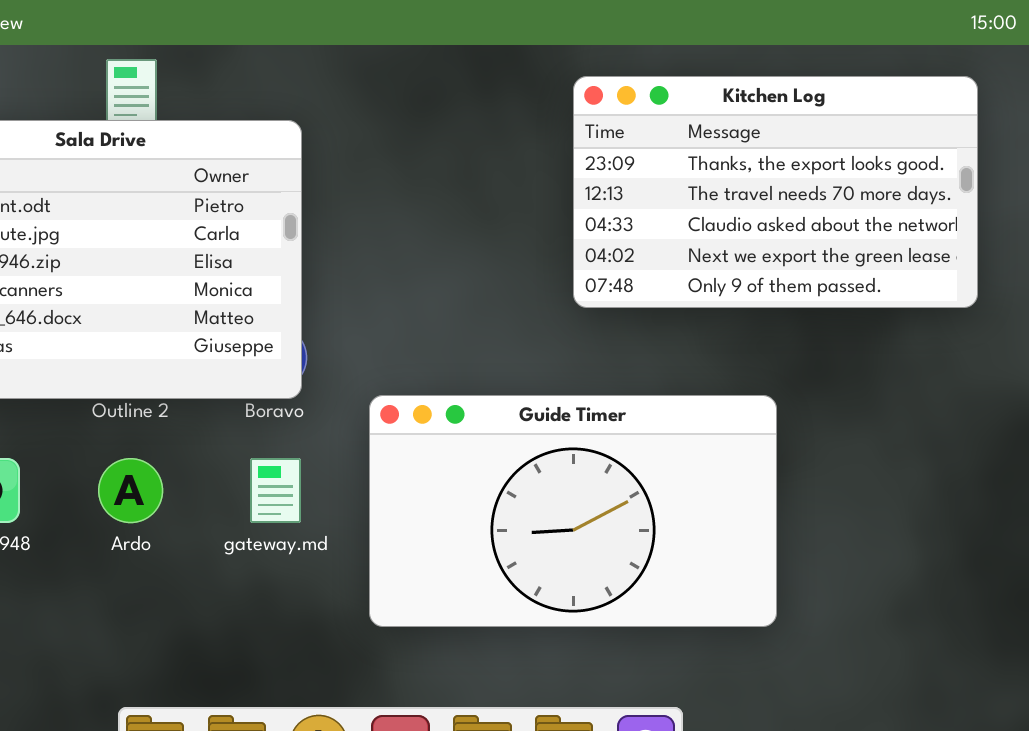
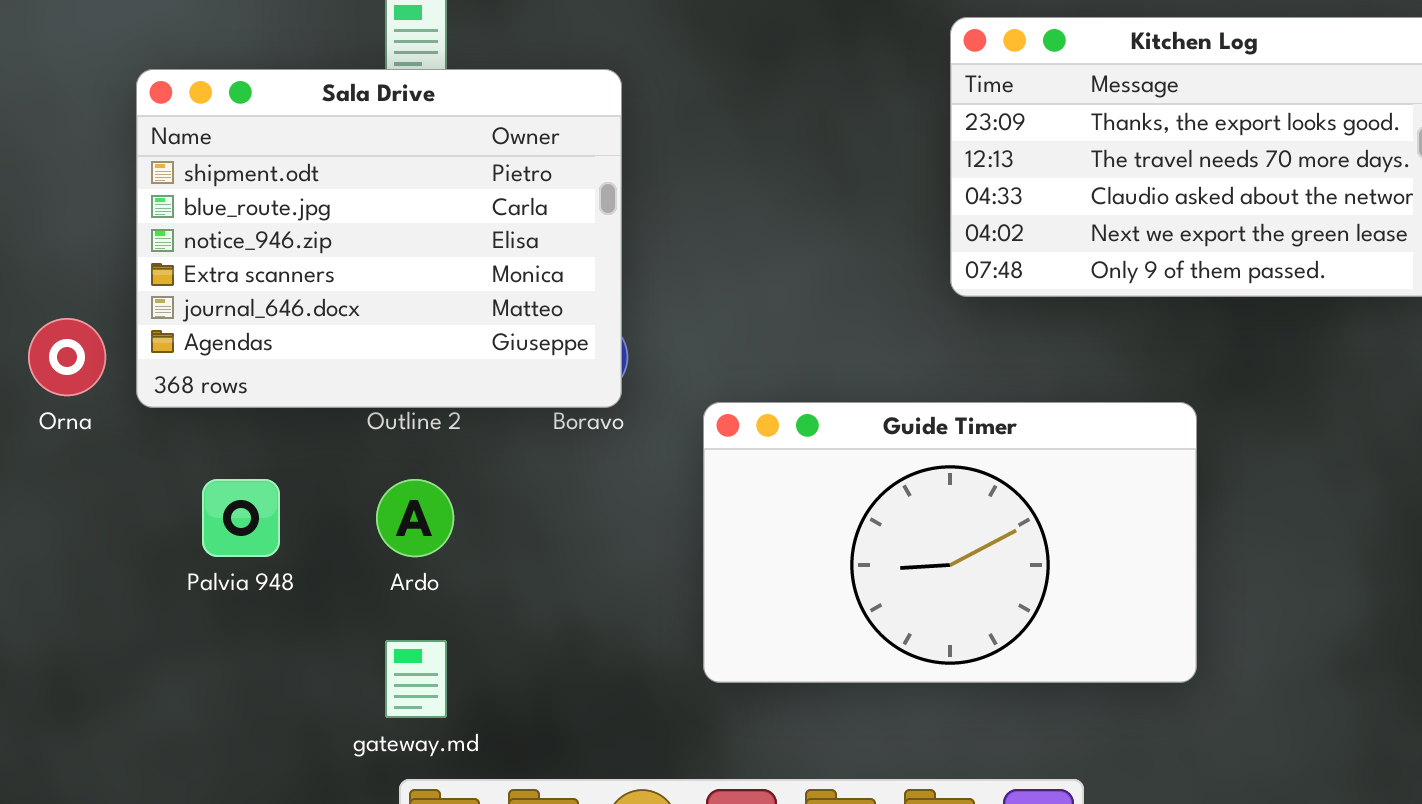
gateway.md: [250,458,301,523] -> [385,640,447,718], moved

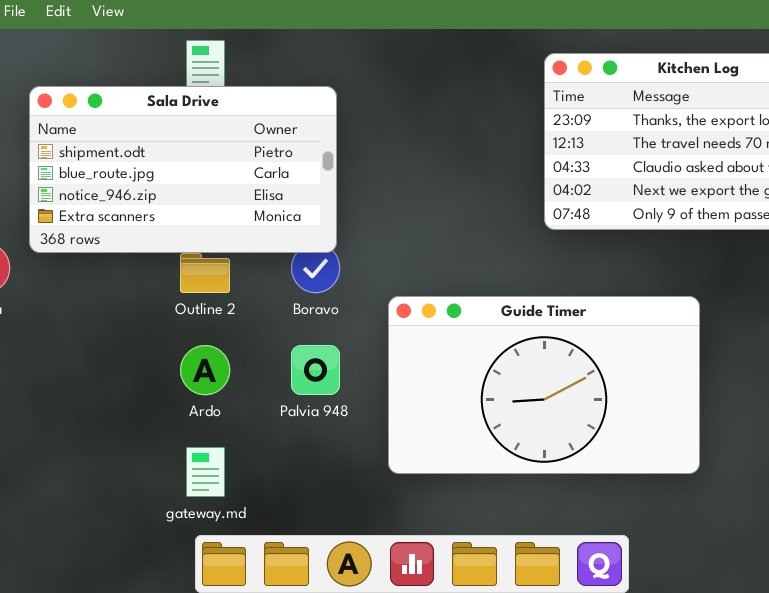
Sala Drive: [136,69,622,408] -> [29,86,337,253], resized
Palvia 948: [202,479,280,557] -> [291,345,340,395], moved

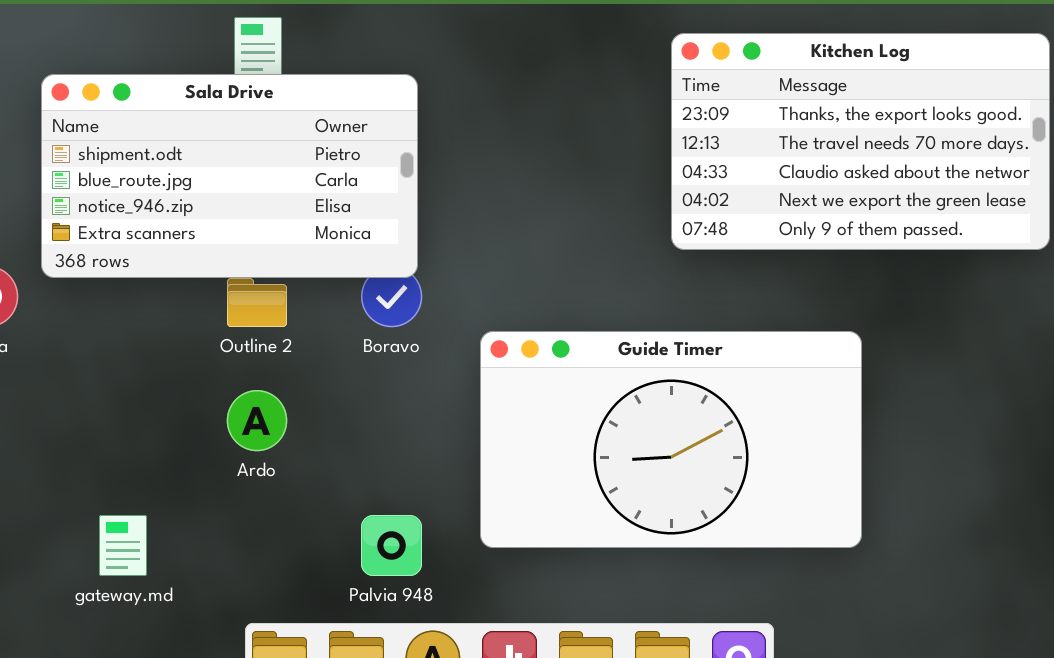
Palvia 948: [291,345,340,395] -> [361,515,422,576], moved
gateway.md: [186,447,225,497] -> [99,515,147,576], moved

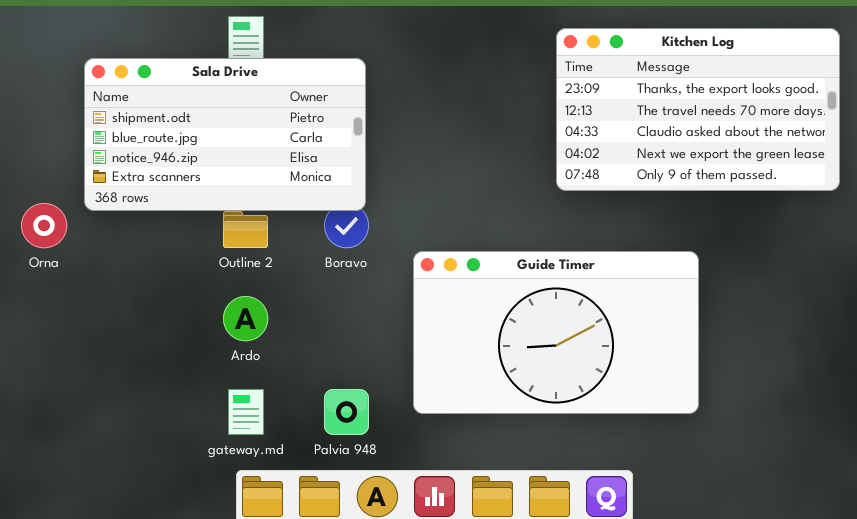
gateway.md: [99,515,147,576] -> [228,389,264,435], moved

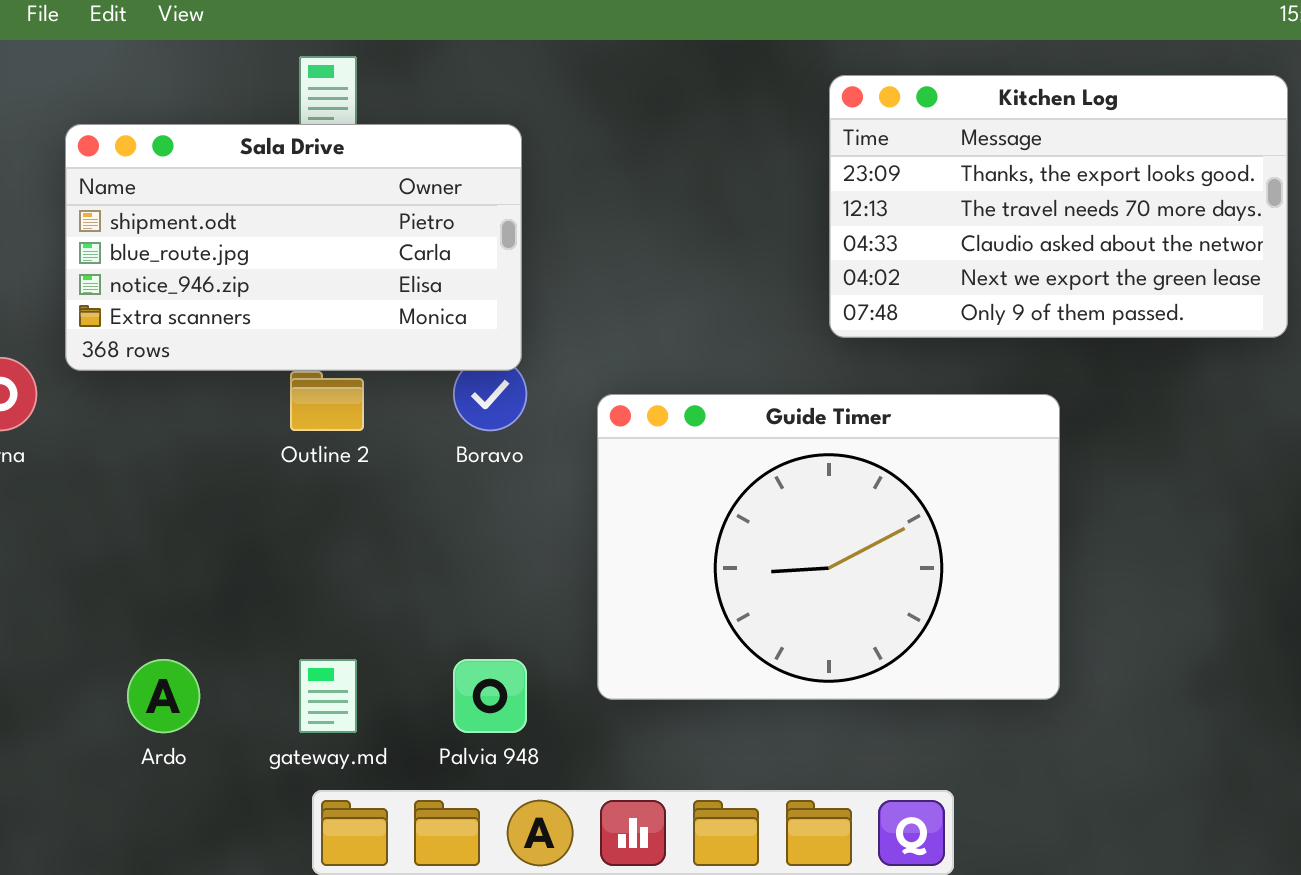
Guide Timer: [413,251,699,414] -> [597,394,1060,700], resized
Ardo: [223,296,268,341] -> [127,659,200,733], moved

